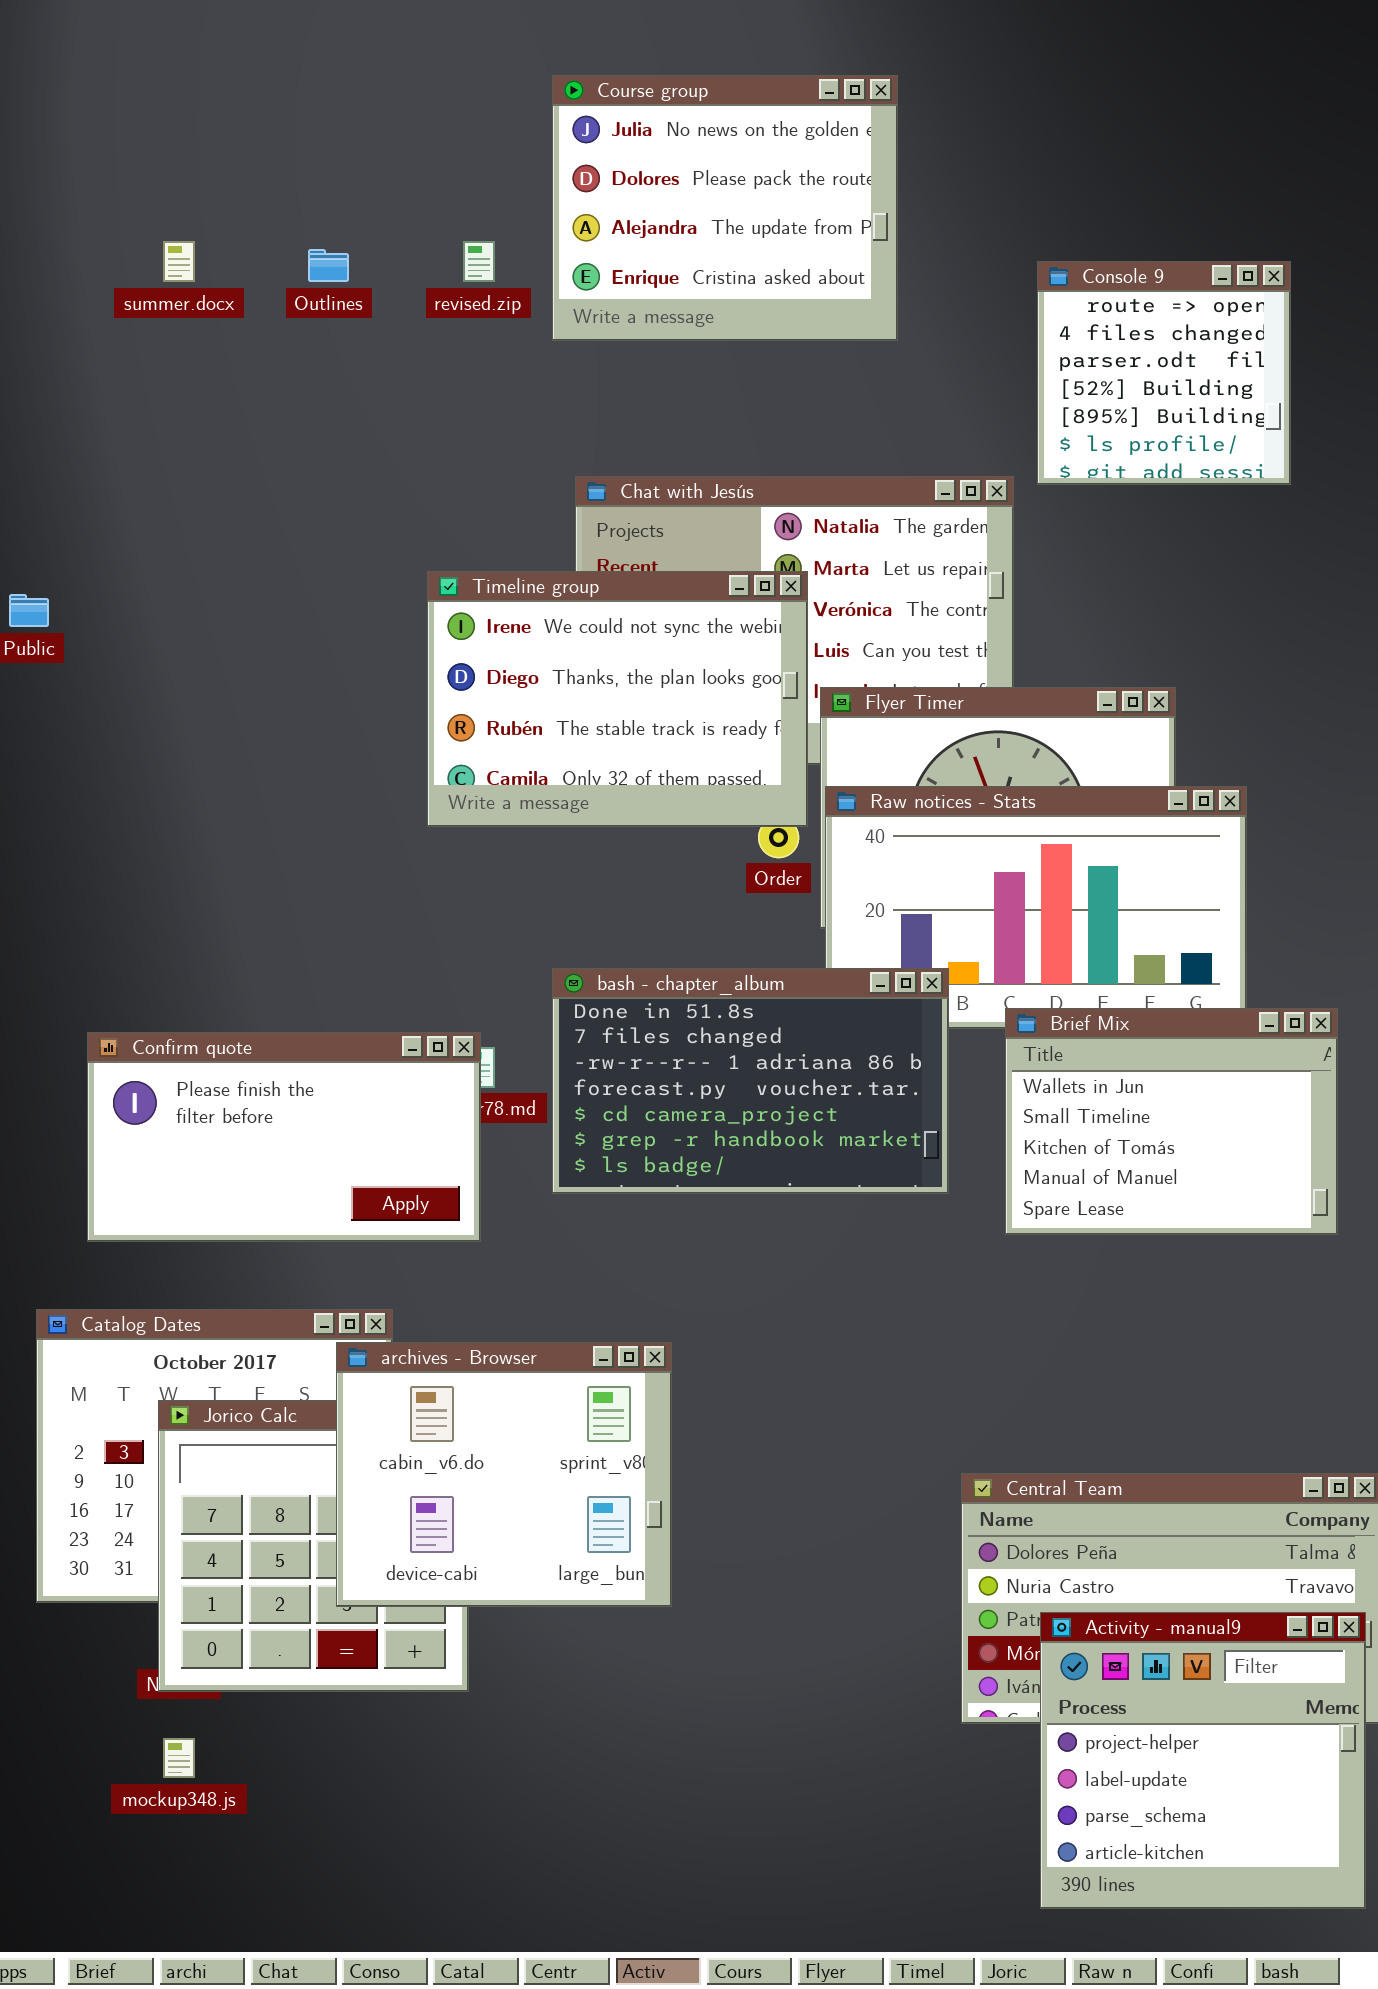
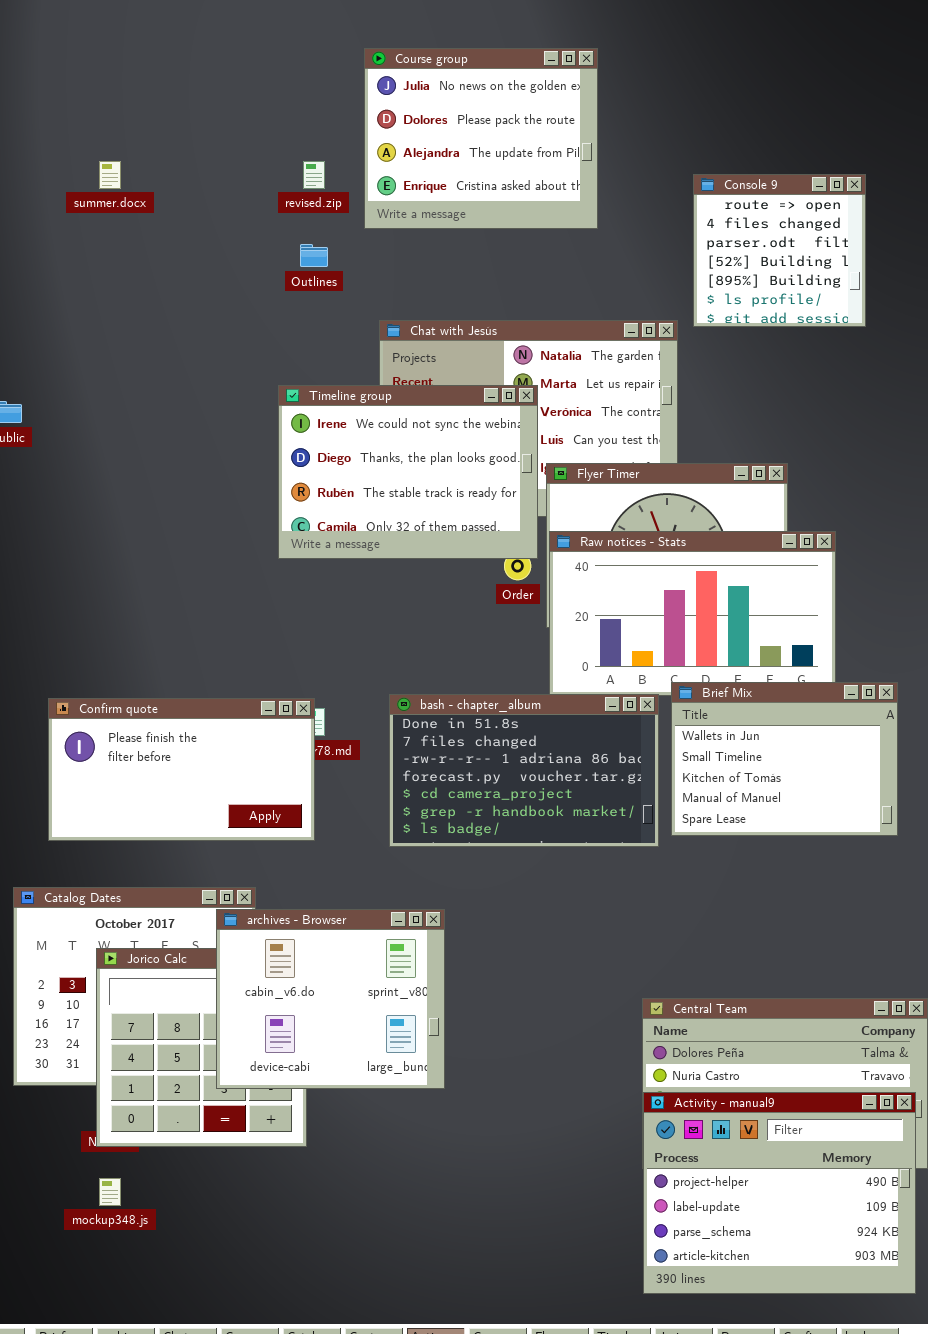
Outlines: [308,249,349,282] -> [300,244,328,267], moved
bash - chapter_album: [552,968,949,1194] -> [389,694,659,847], moved
Activity - manual9: [1040,1612,1366,1909] -> [643,1092,916,1294], resized

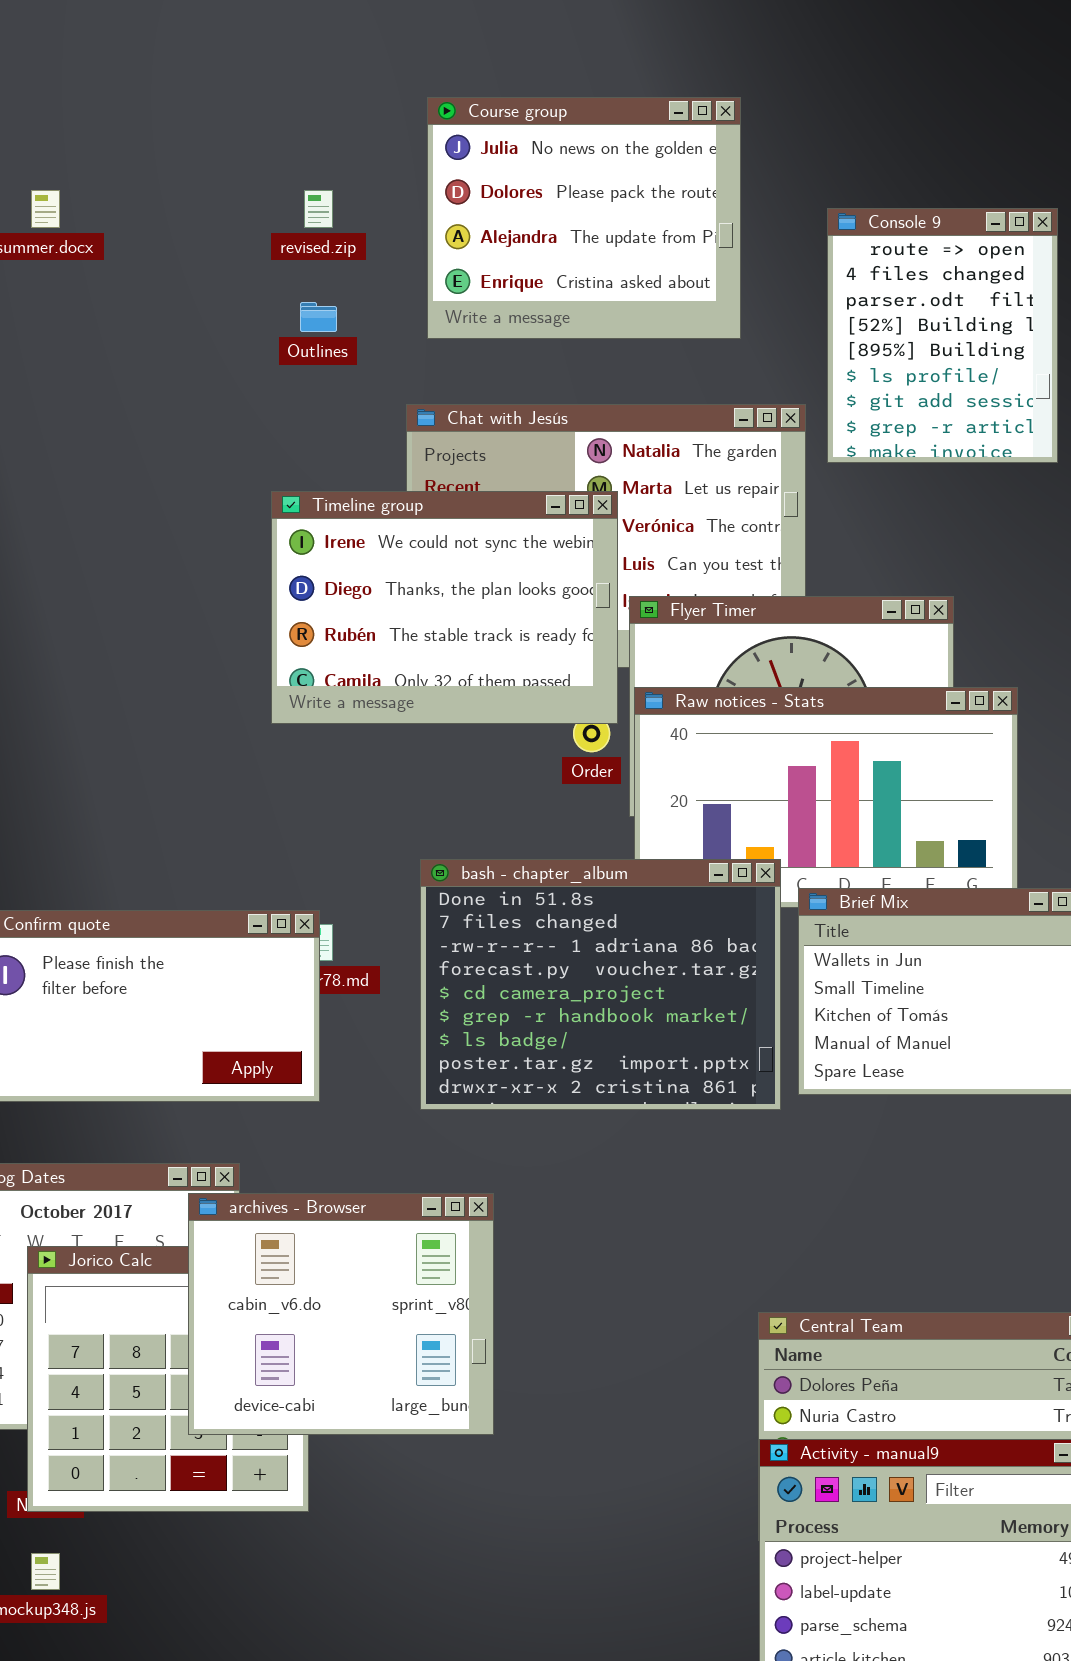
Course group: [364,48,598,229] -> [427,97,741,339], moved
Console 9: [693,174,866,327] -> [827,208,1058,463], resized
bash - chapter_album: [389,694,659,847] -> [420,859,781,1110], resized

